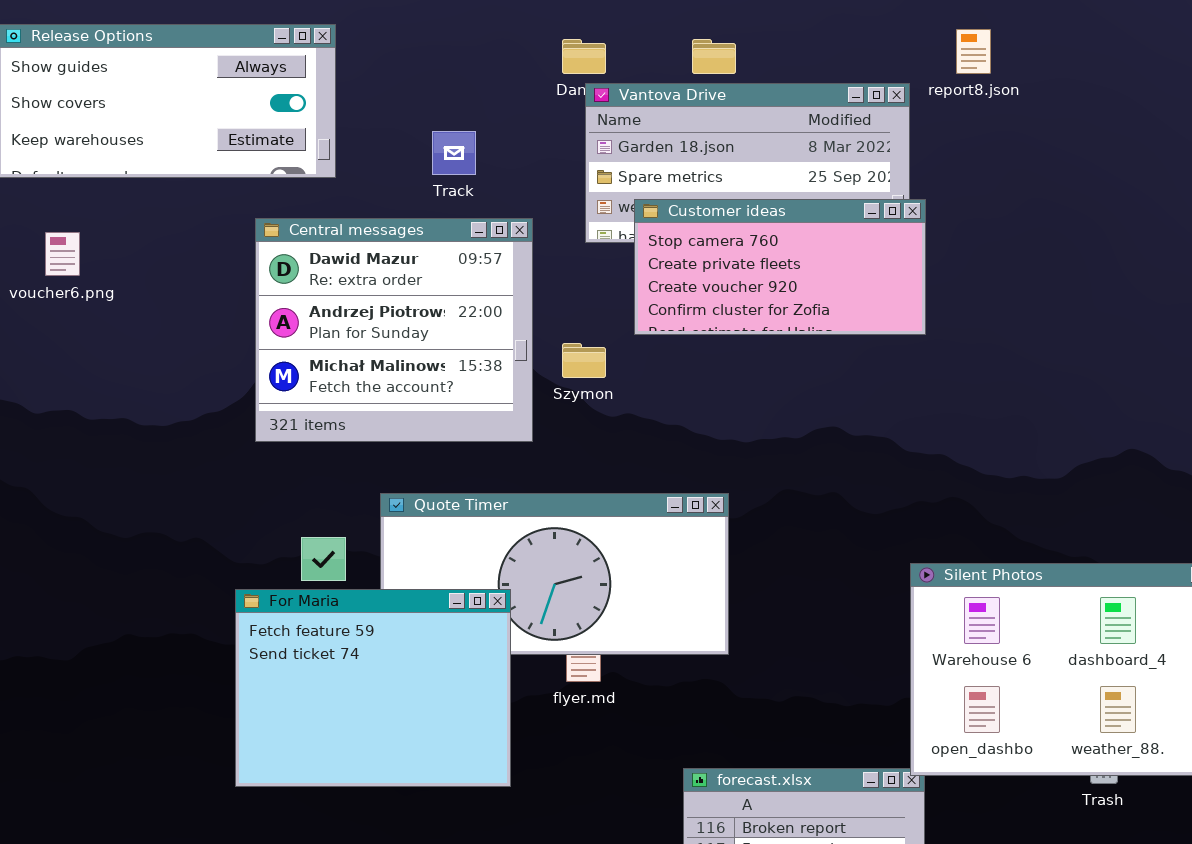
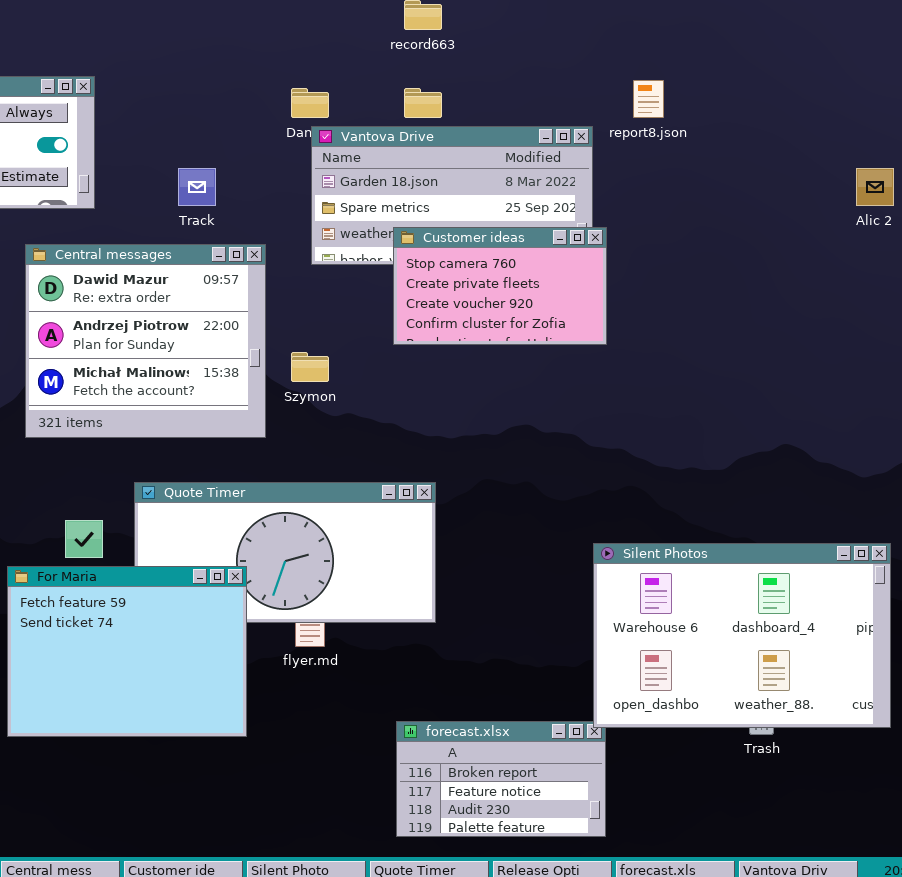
Customer ideas: [634,199,926,335] -> [393,227,607,345], resized

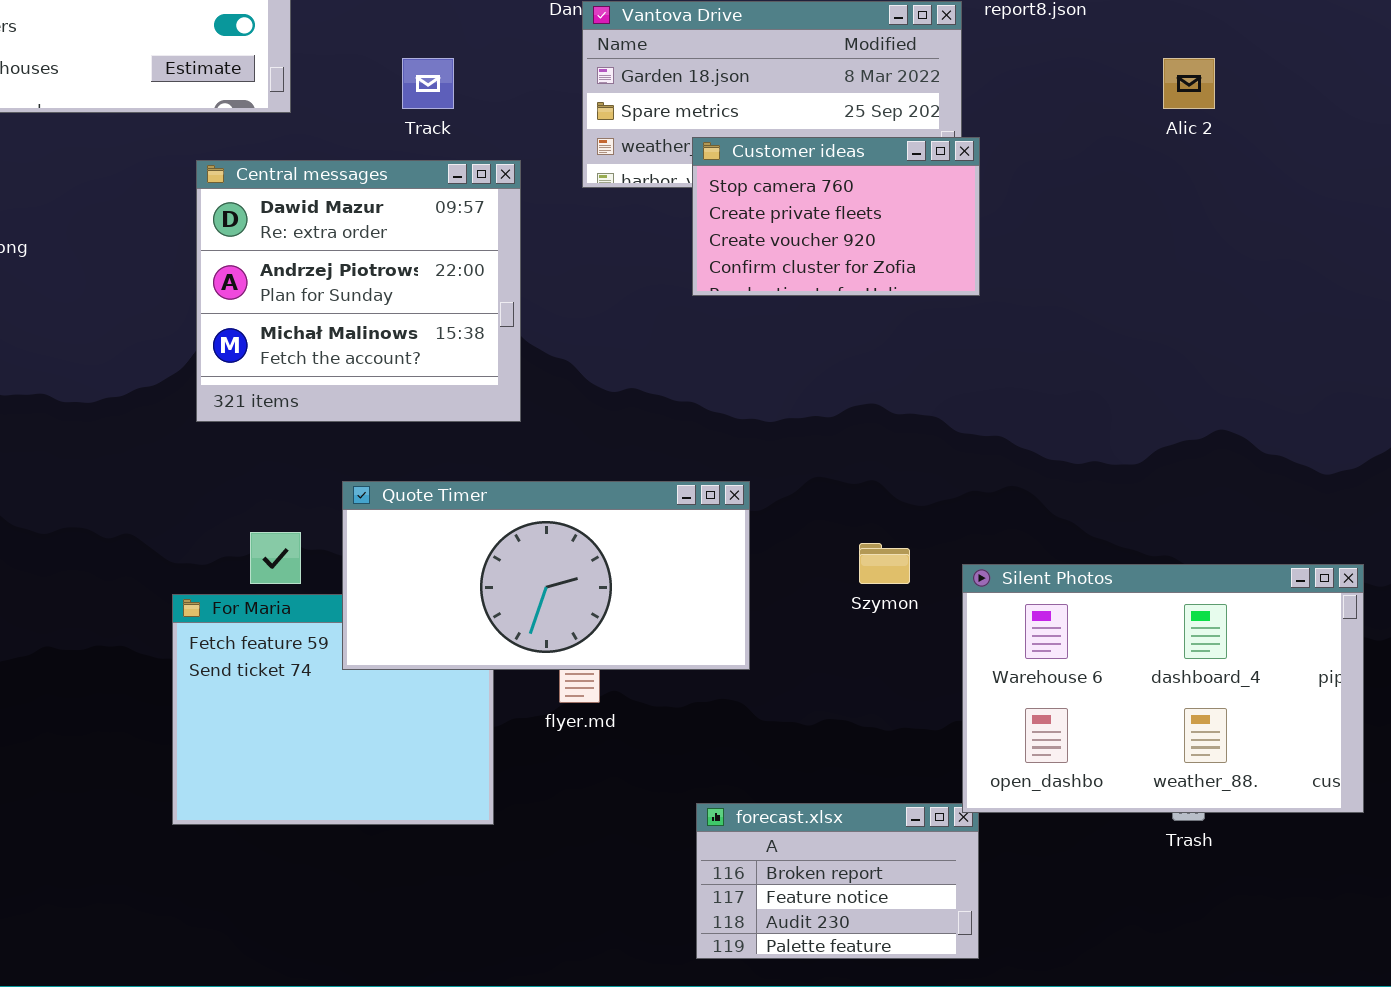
Alic 2: [856,168,894,206] -> [1163,58,1215,109], moved
Szymon: [291,352,329,382] -> [859,543,910,584], moved
Quote Timer: [134,482,436,623] -> [342,481,750,670], raised

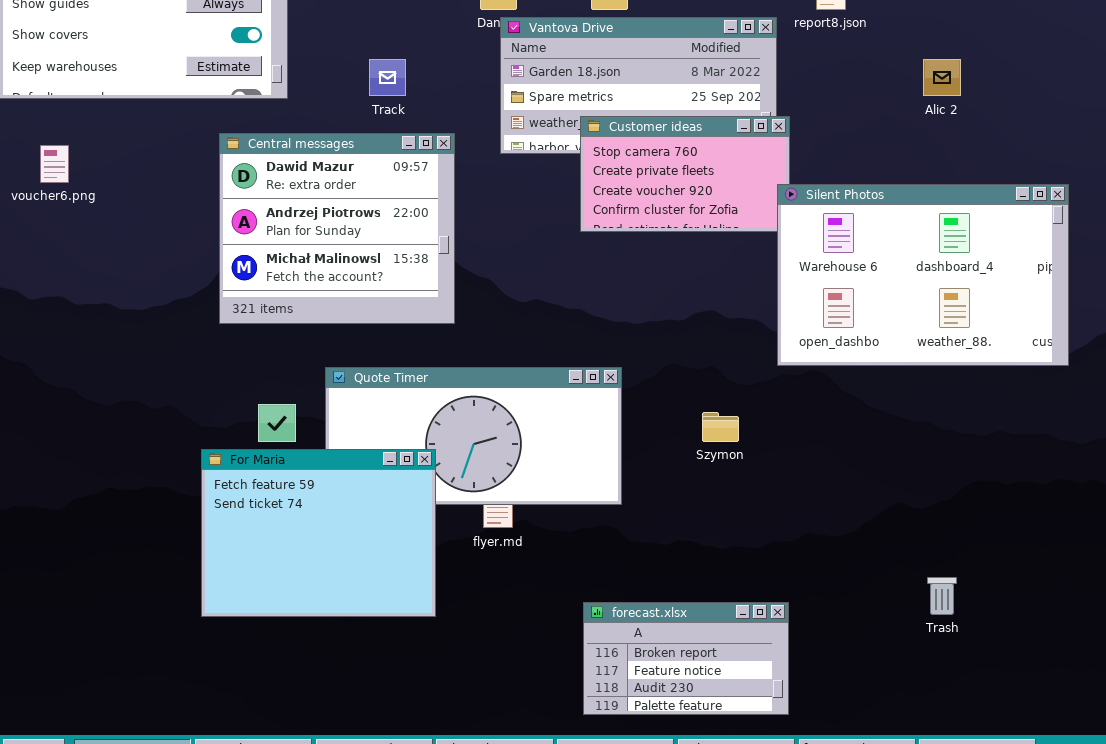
Silent Photos: [962,564,1364,813] -> [777,184,1069,366], moved
For Maria: [172,594,494,825] -> [201,449,436,617], raised

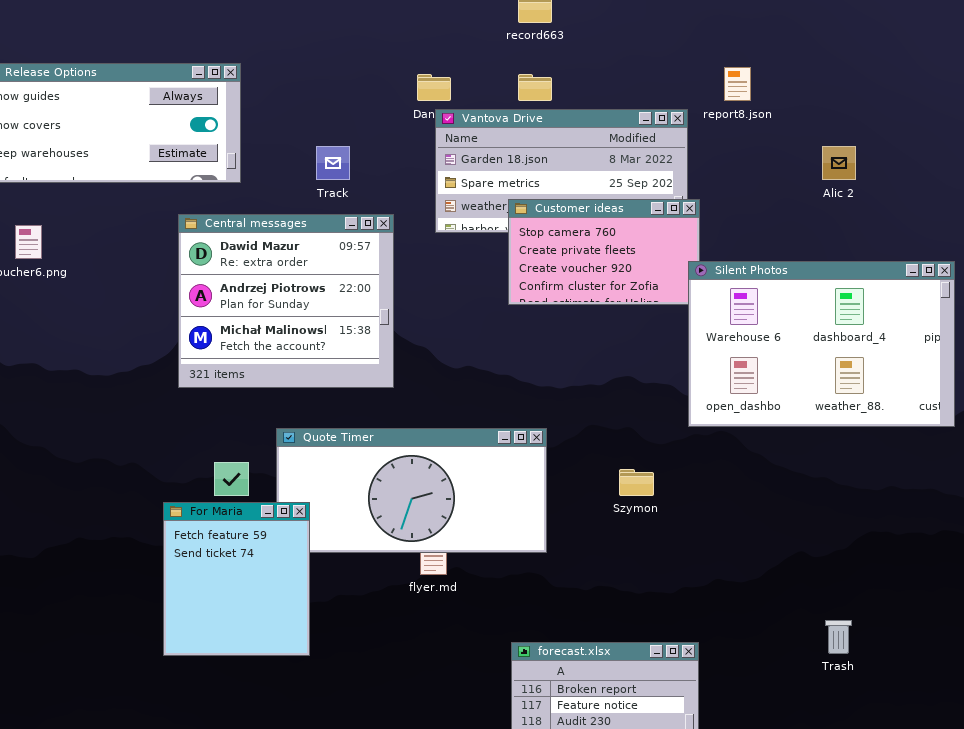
For Maria: [201,449,436,617] -> [163,502,310,656], resized

